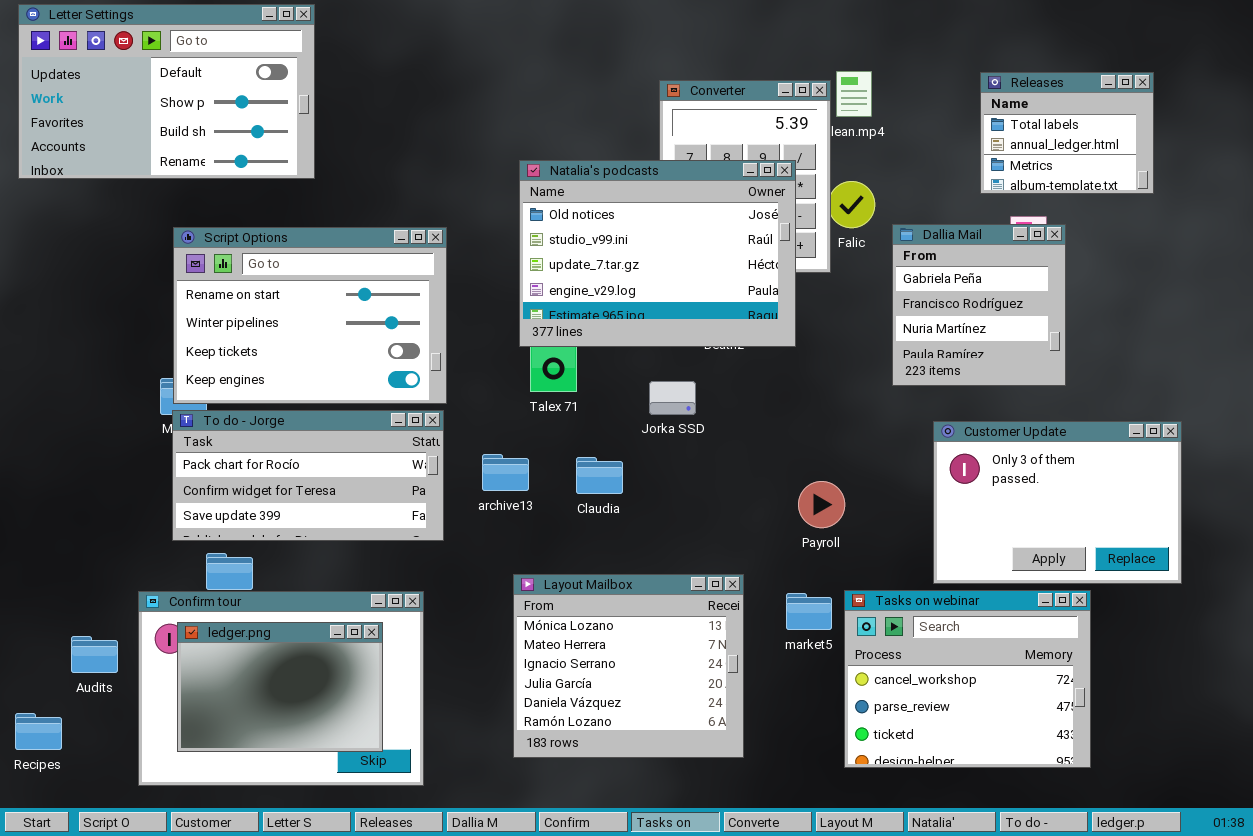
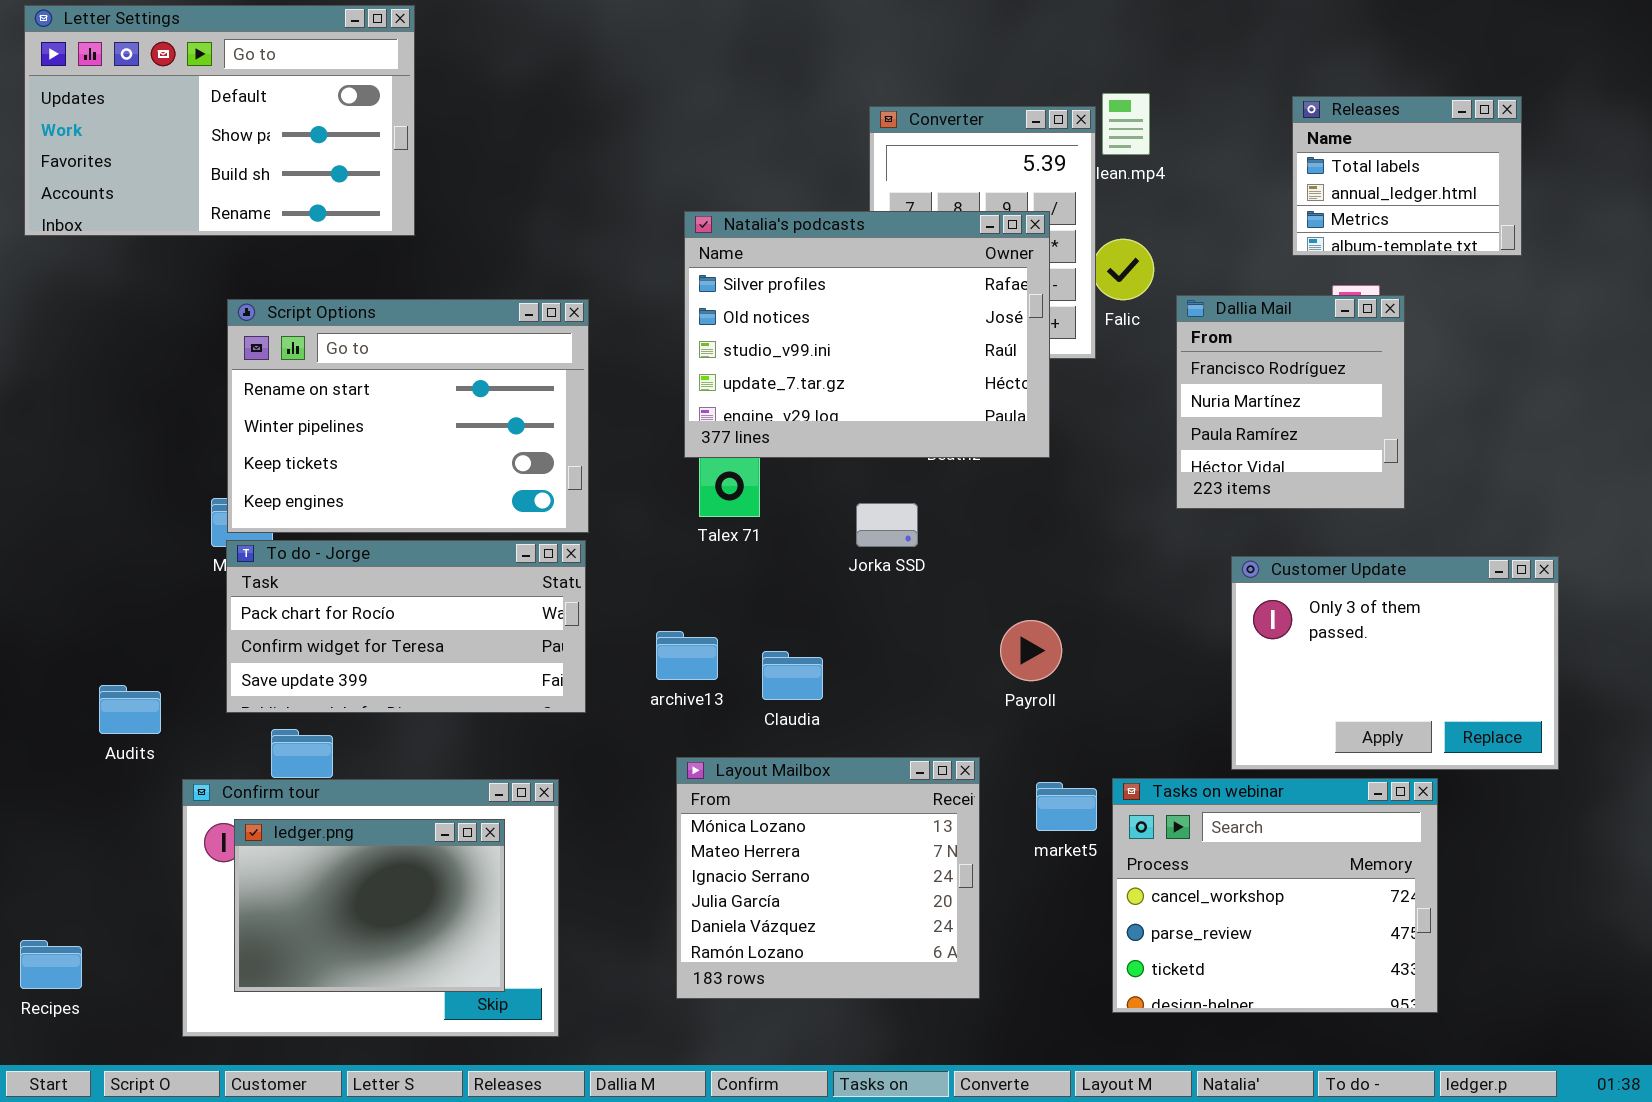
Natalia's podcasts: [519,160,796,347] -> [684,211,1050,458], scrolled up 1 row
Dallia Mail: [892,224,1066,386] -> [1176,295,1405,509], scrolled down 1 row
archive13: [482,454,529,491] -> [656,631,718,680], moved
Claudia: [576,457,623,494] -> [762,651,823,700], moved
Payroll: [798,481,845,528] -> [1000,620,1062,681], moved
Audits: [71,636,118,673] -> [99,685,161,734], moved

